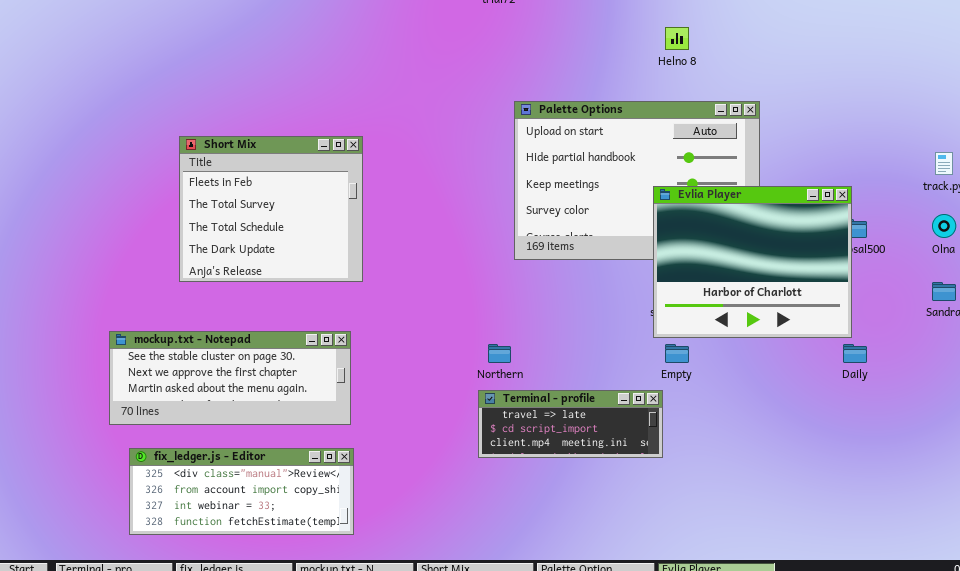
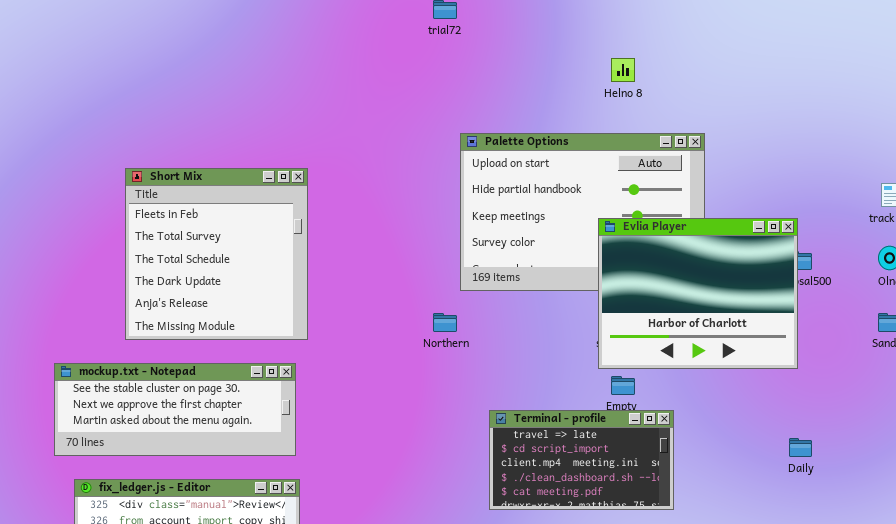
Short Mix: [179,136,363,282] -> [125,168,308,340], resized
Northern: [488,344,511,363] -> [433,313,457,332], moved
Daily: [843,344,867,363] -> [789,438,812,457], moved
Terminal - profile: [478,390,663,458] -> [489,410,674,510], moved, resized

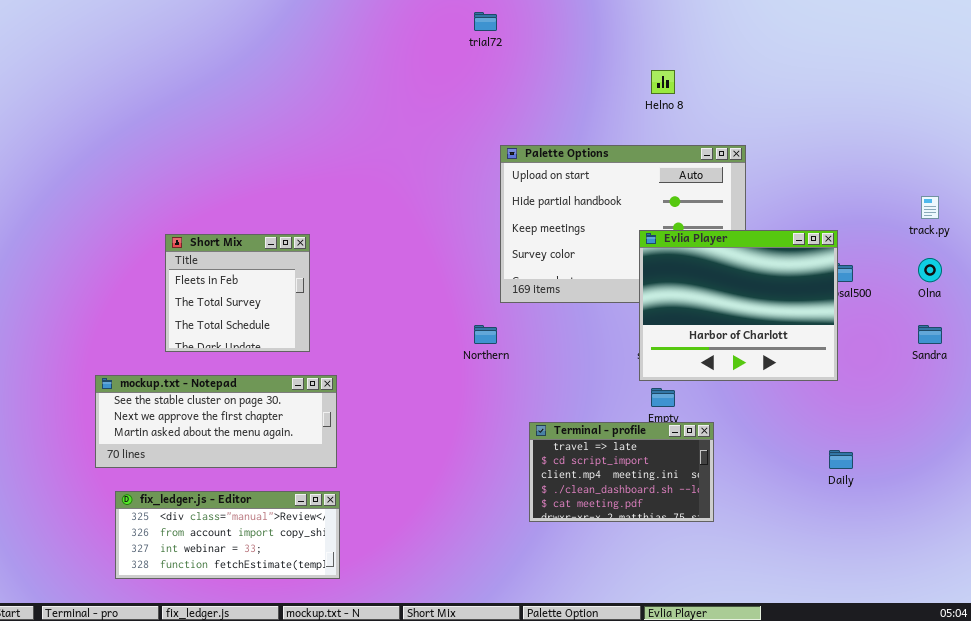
Short Mix: [125,168,308,340] -> [165,234,310,352], resized

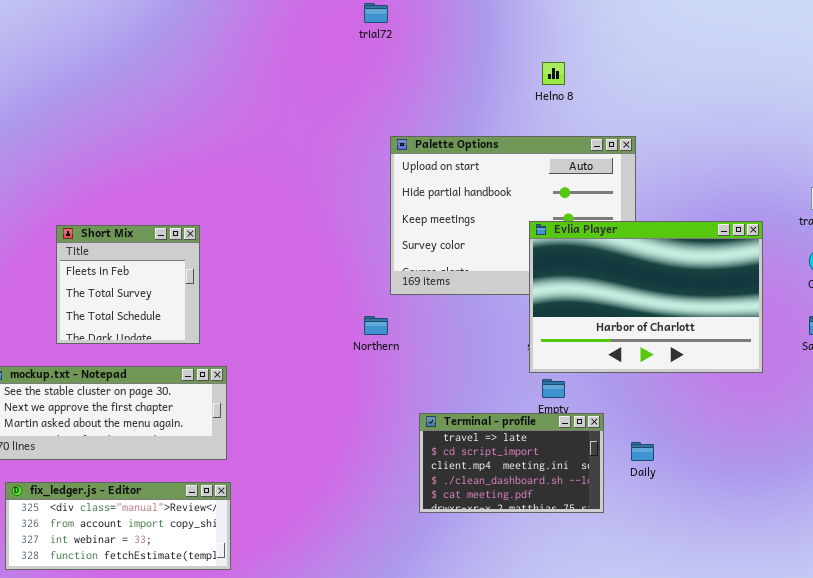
Evlia Player: [639,230,838,381] -> [529,221,763,373], resized
Daily: [829,450,853,469] -> [631,442,654,461], moved

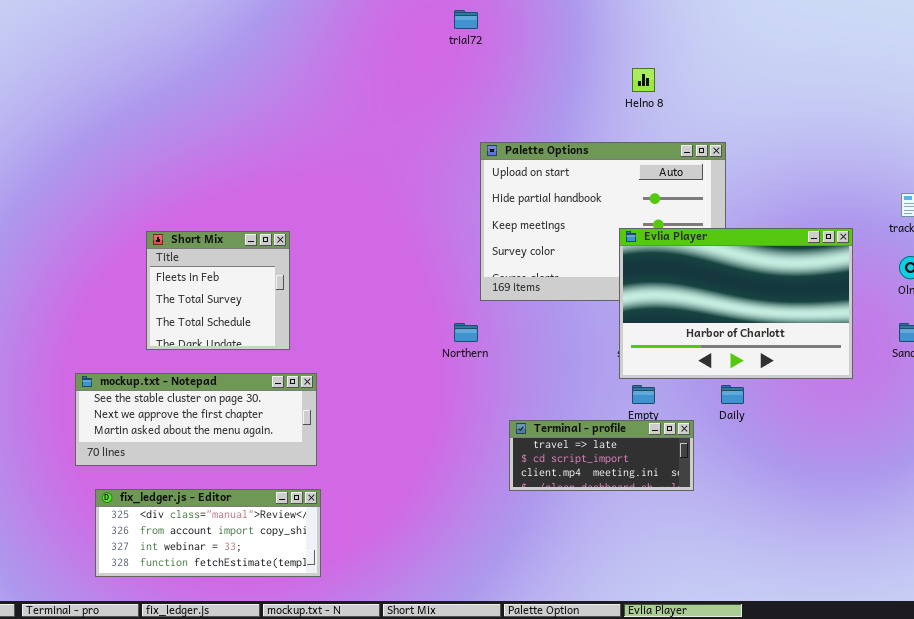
Terminal - profile: [419,413,604,513] -> [509,420,694,491], resized
Daily: [631,442,654,461] -> [721,385,744,404], moved

